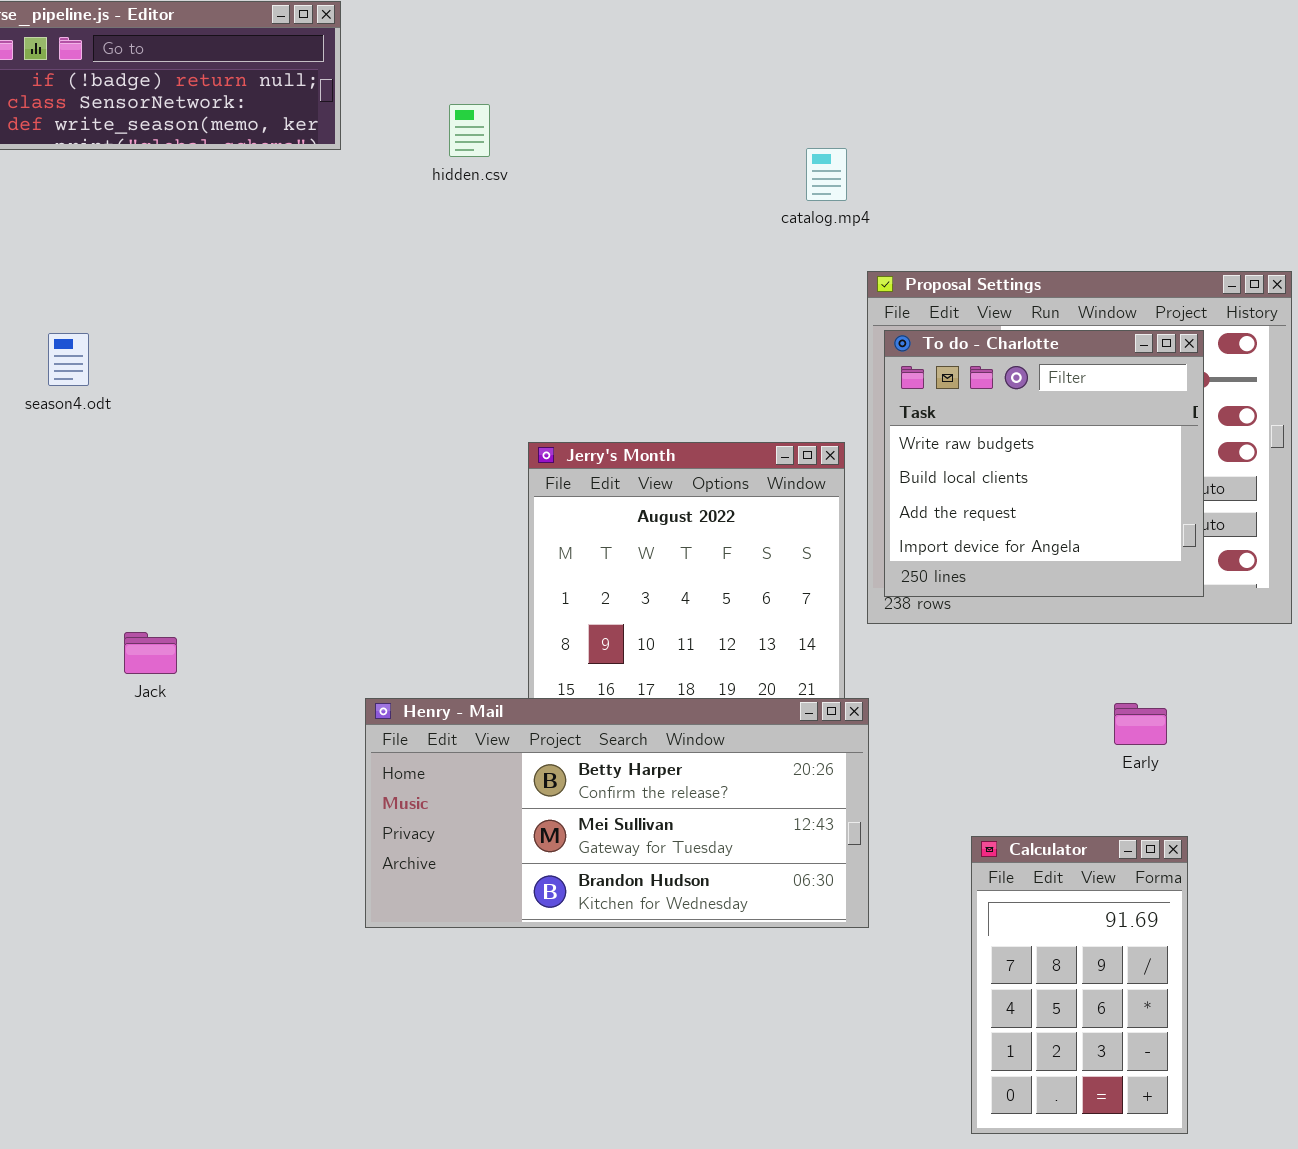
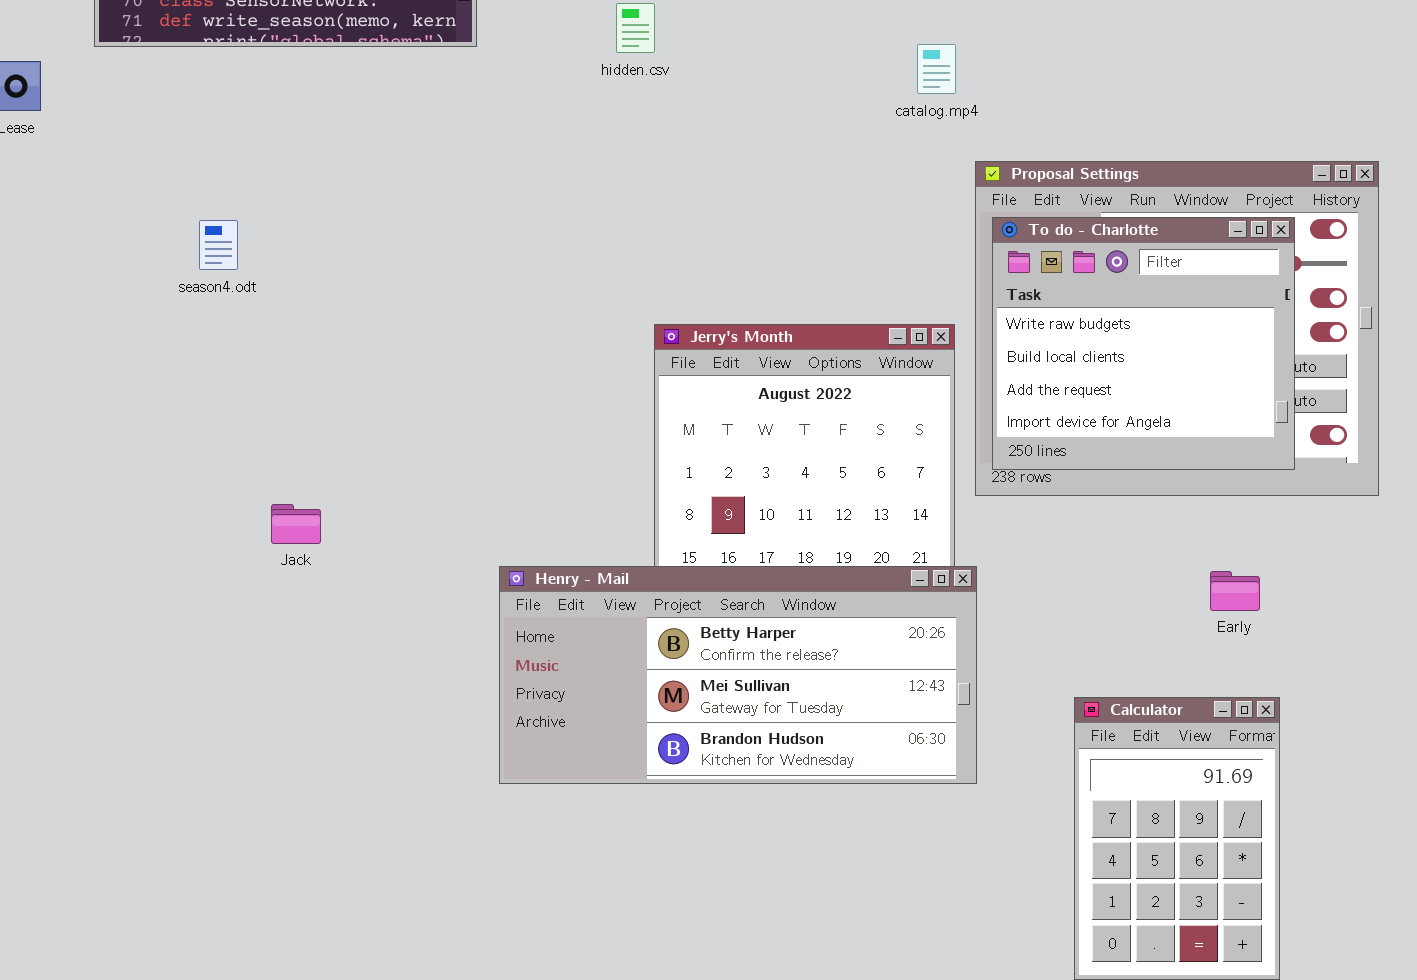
hidden.csv: [449,104,490,157] -> [616,3,655,53], moved

